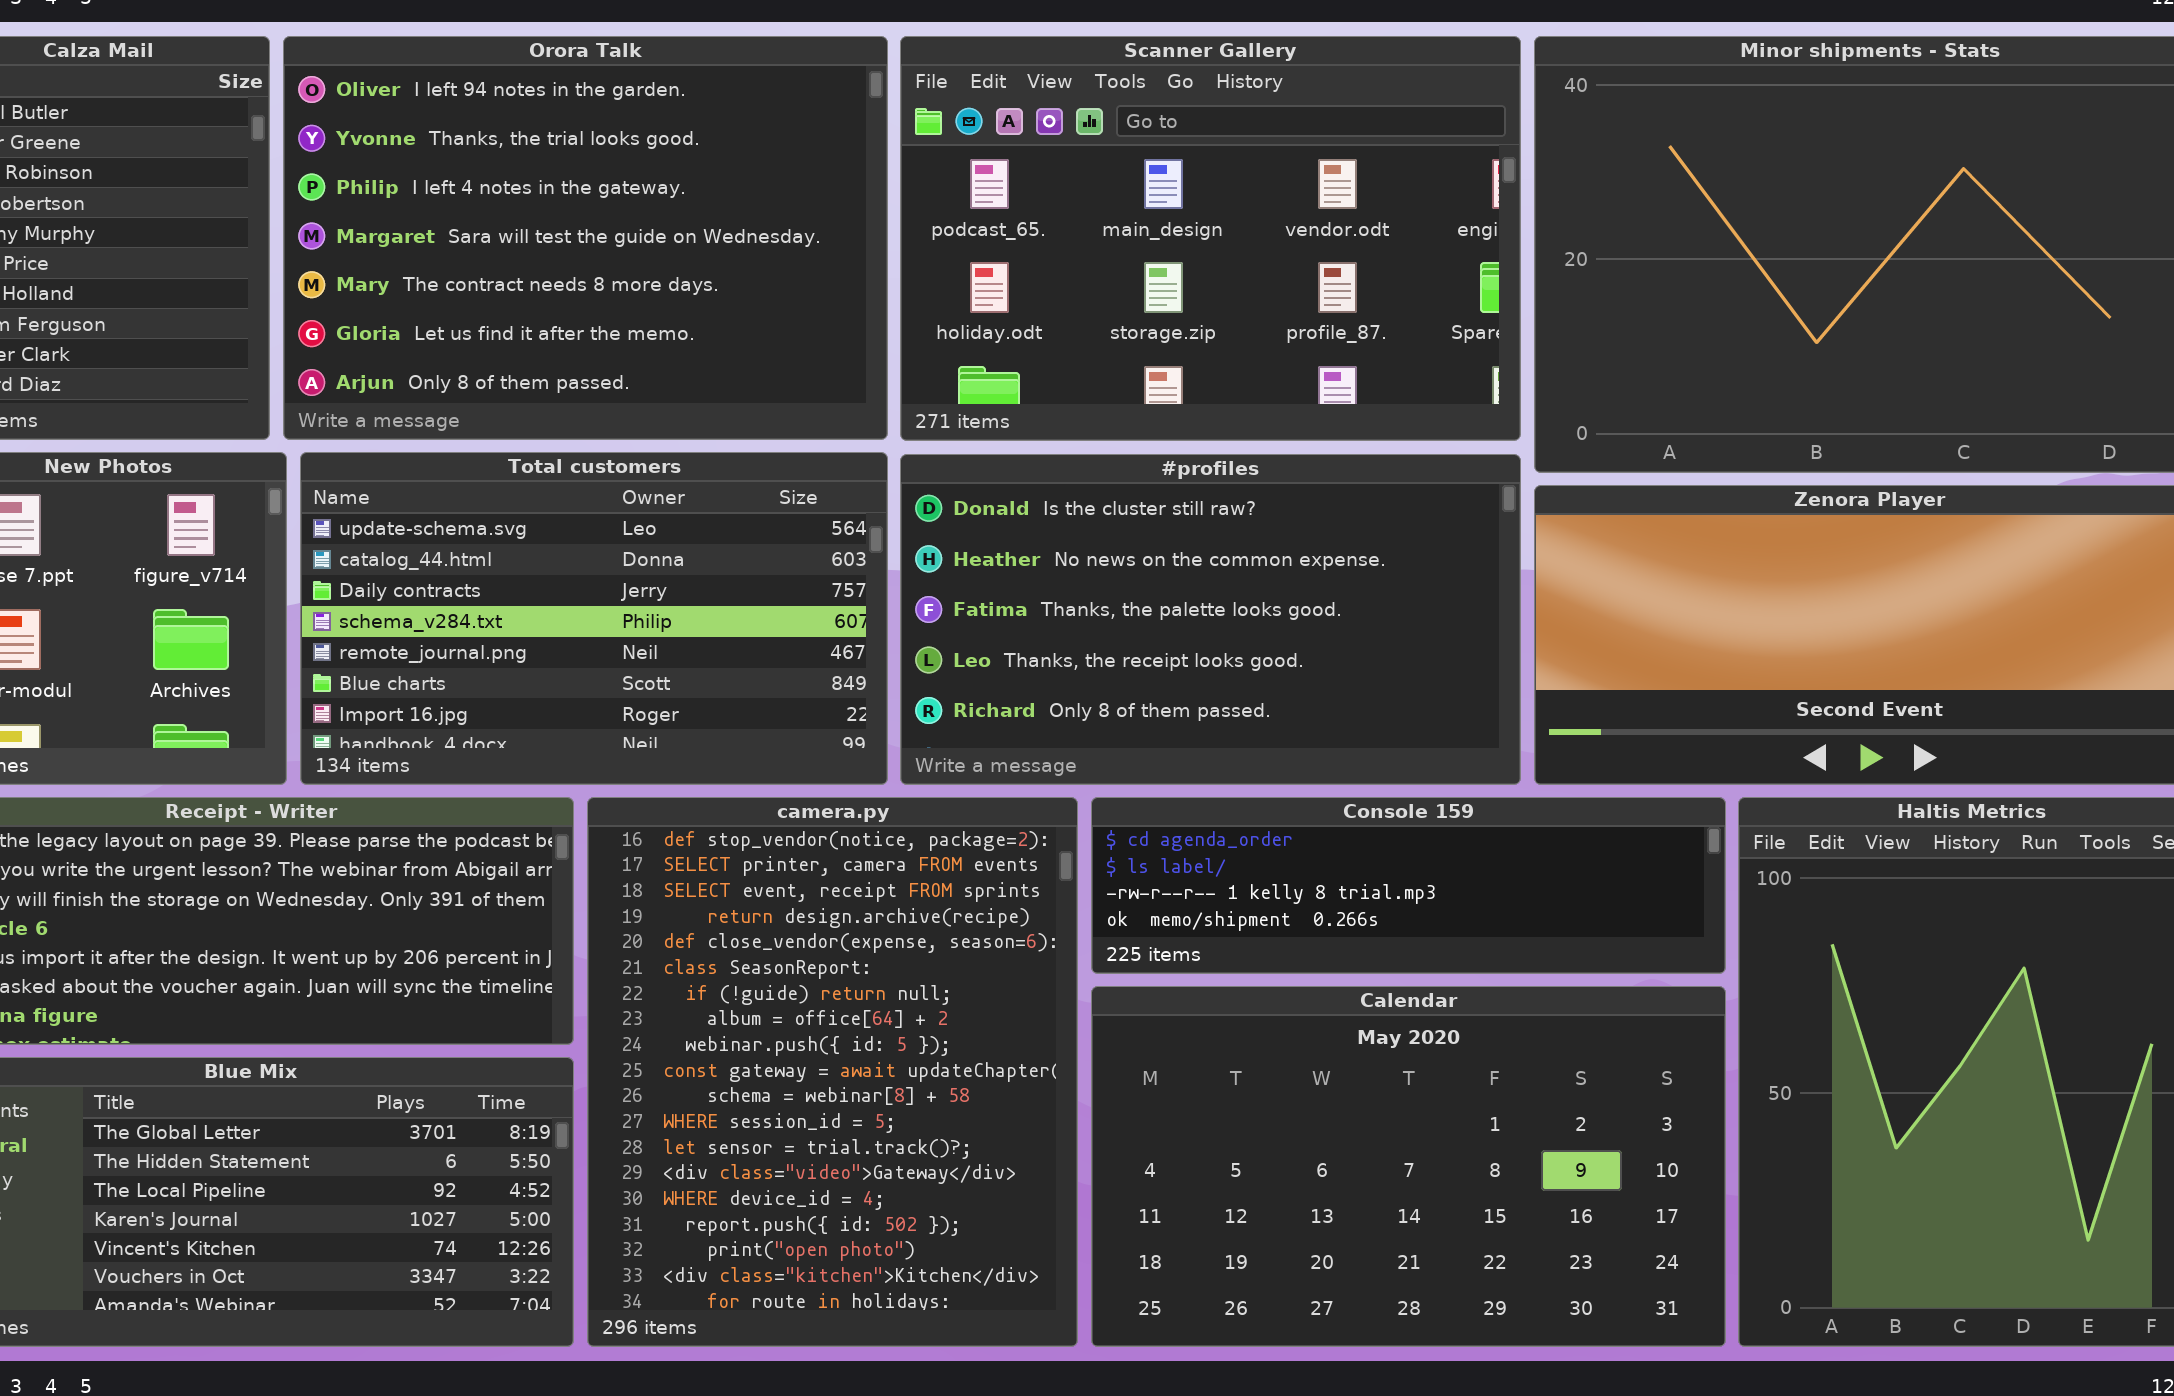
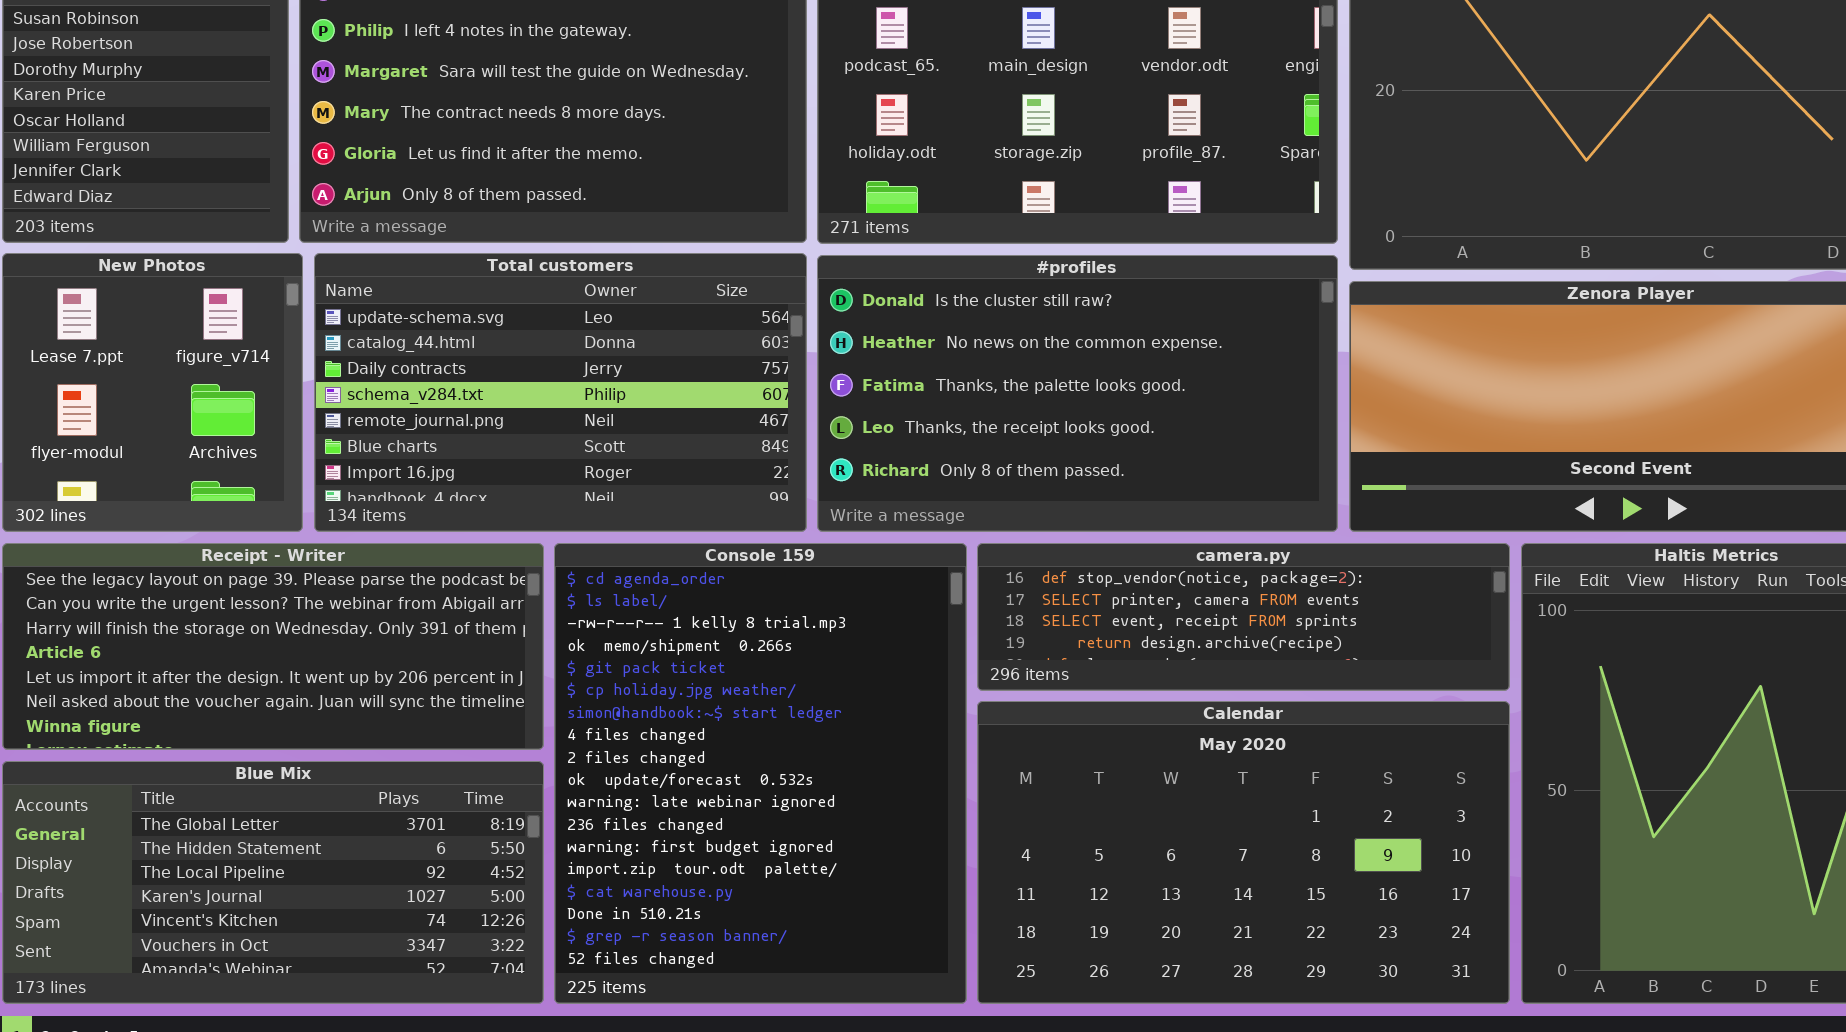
camera.py: [587,797,1078,1347] -> [977,543,1510,691], moved, resized
Console 159: [1091,797,1726,974] -> [554,543,967,1004], moved, resized

